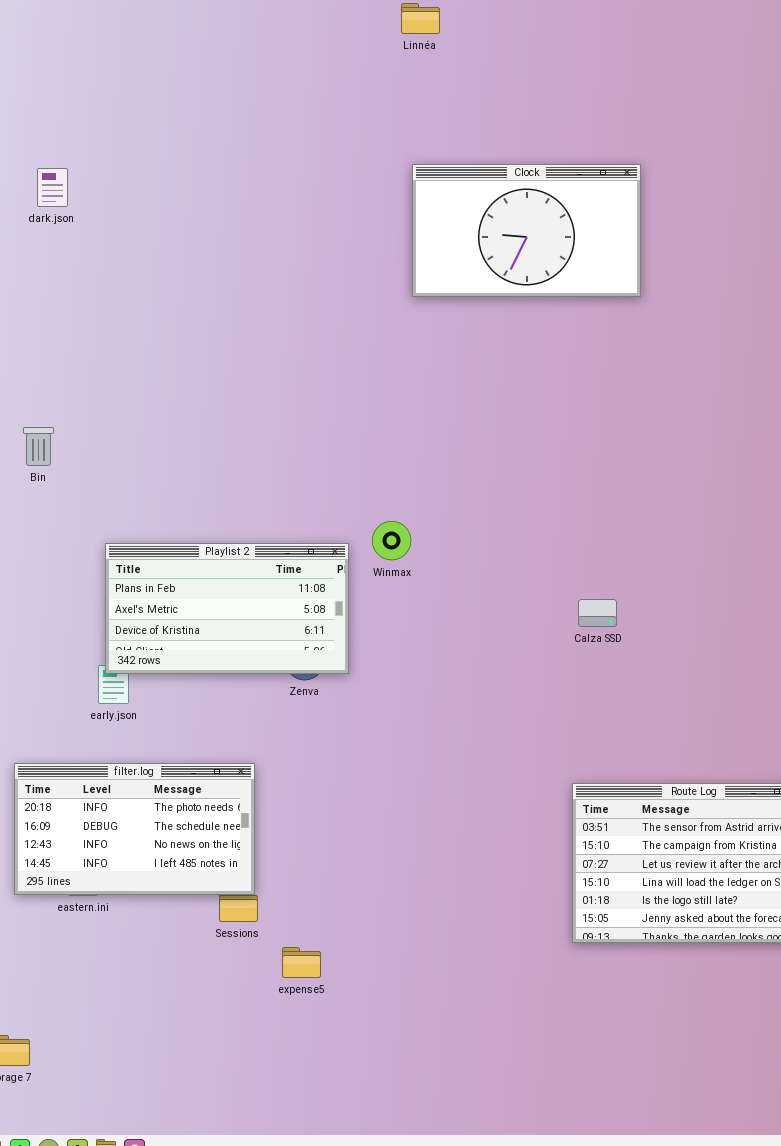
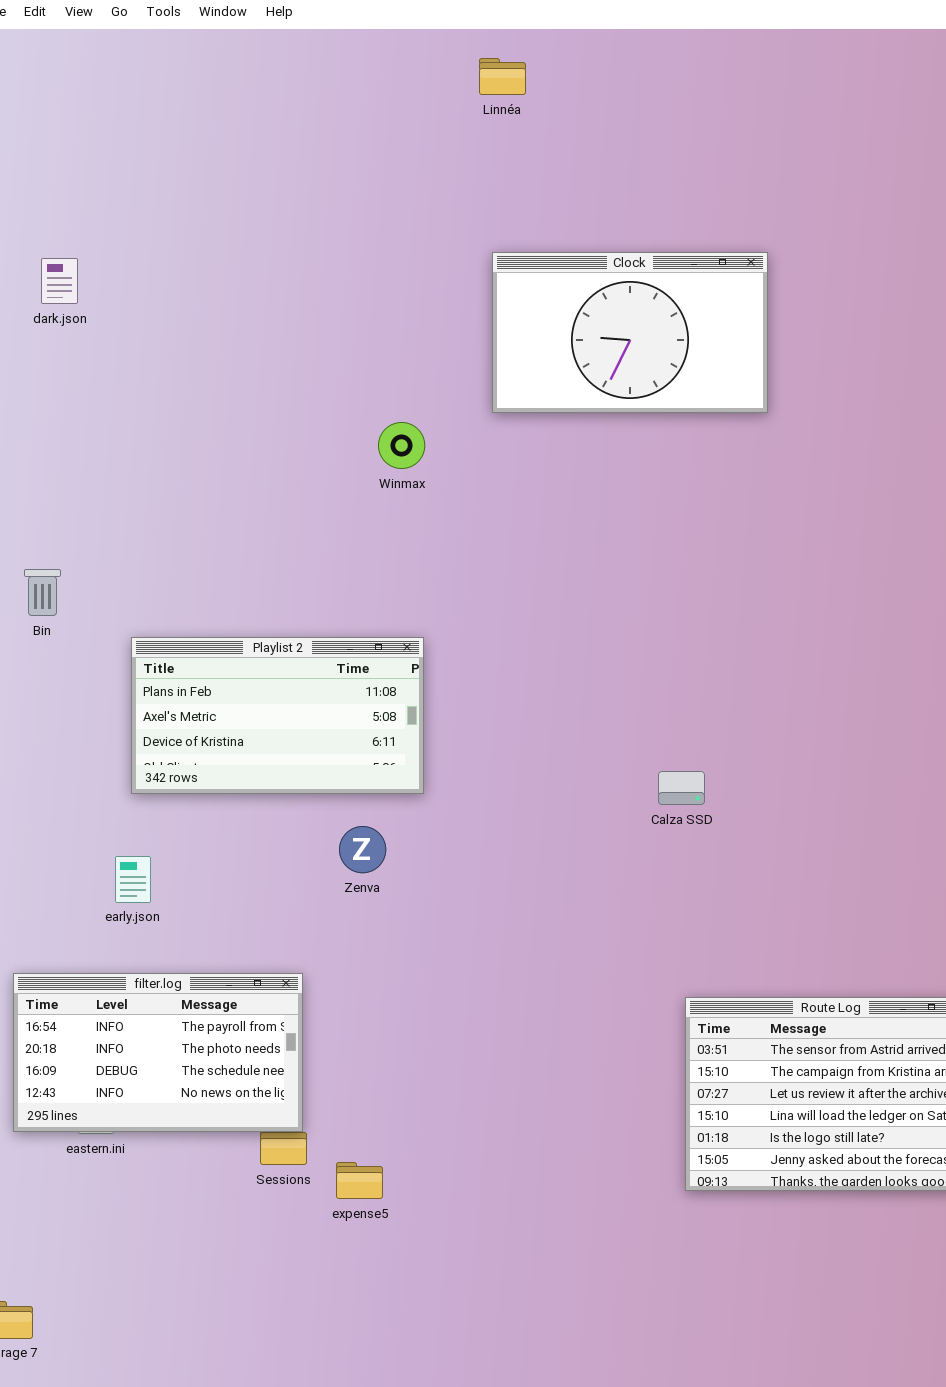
Winmax: [372,521,411,560] -> [378,422,425,469], moved
Playlist 2: [105,543,349,674] -> [131,637,424,794], moved
Calza SSD: [578,599,617,627] -> [658,771,705,805], moved
filter.log: [14,763,255,895] -> [13,973,303,1132], scrolled up 1 row
expense5: [282,947,321,978] -> [336,1162,383,1199], moved

